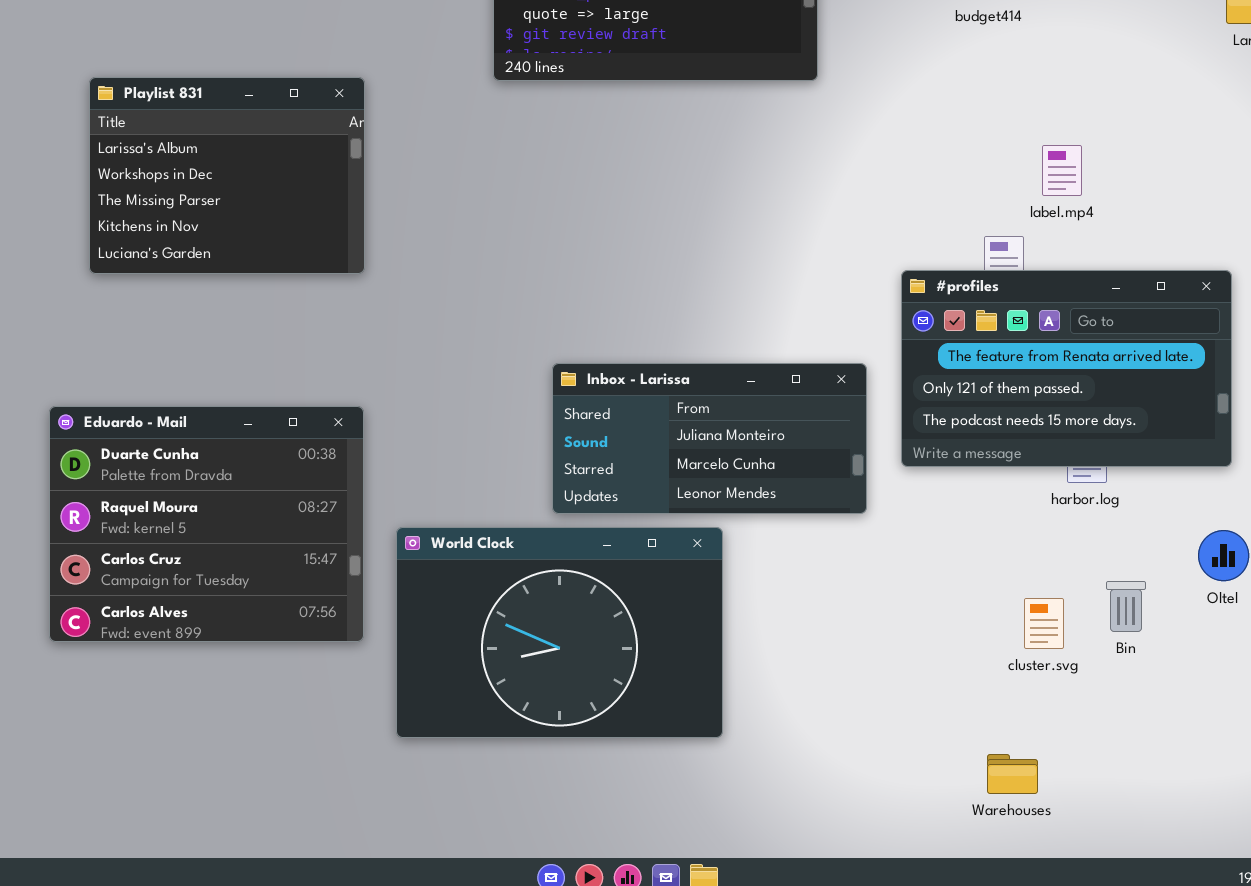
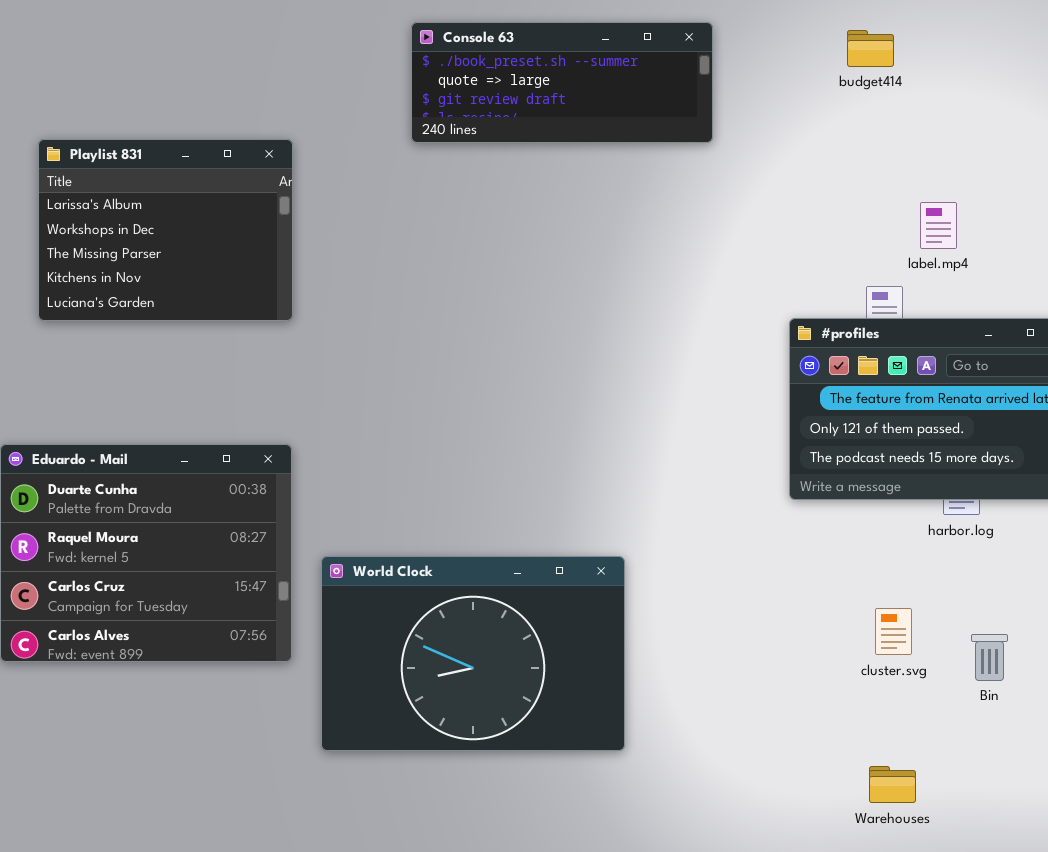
Inbox - Larissa: [552,363,867,514] -> none, closed
Bin: [1106,581,1146,632] -> [971,634,1008,681], moved
cluster.svg: [1024,598,1064,649] -> [875,608,912,655], moved

